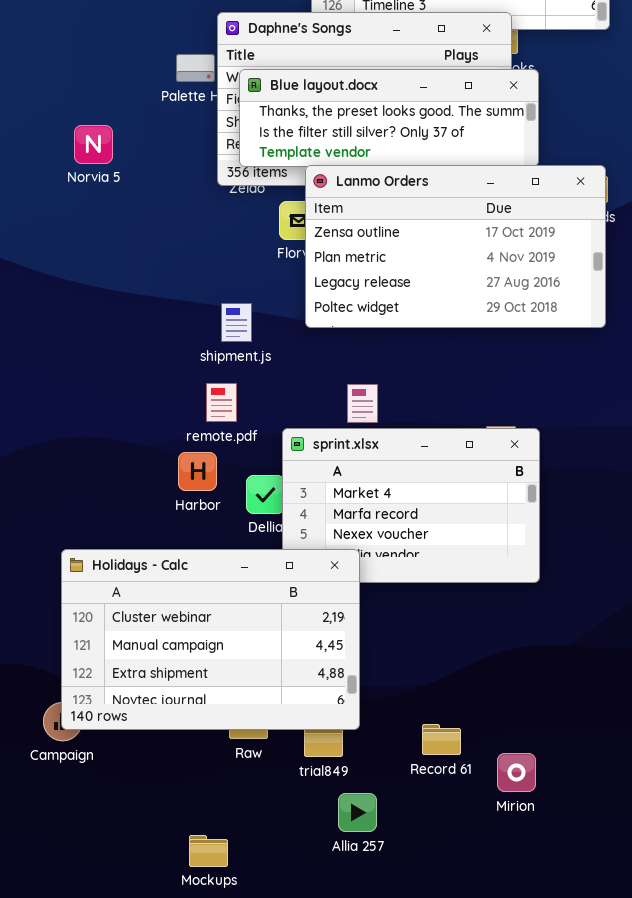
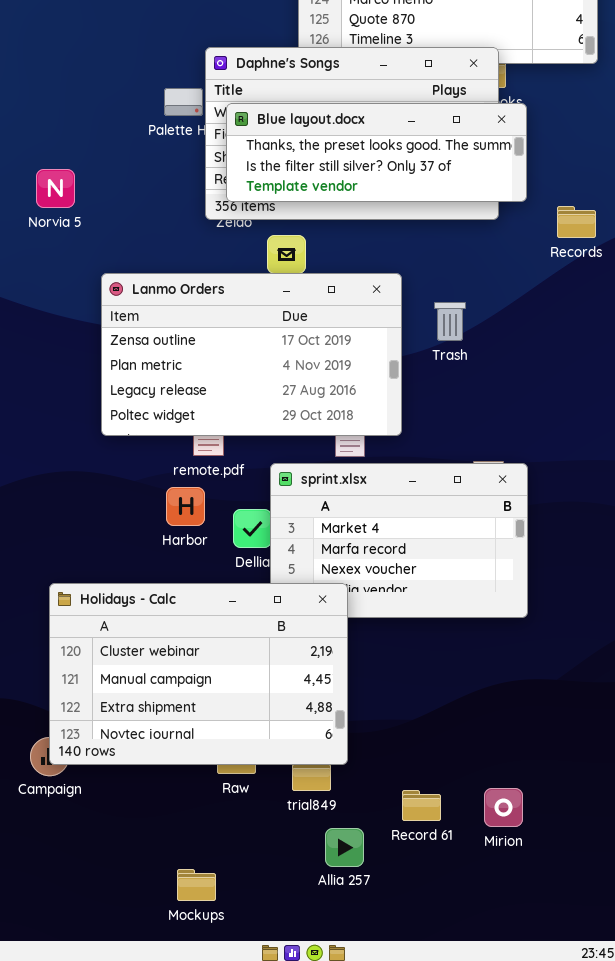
Norvia 5: [74,125,113,164] -> [36,169,75,208], moved
Lanmo Orders: [305,165,606,328] -> [101,273,402,436], moved
Record 61: [422,724,461,755] -> [402,790,441,821], moved

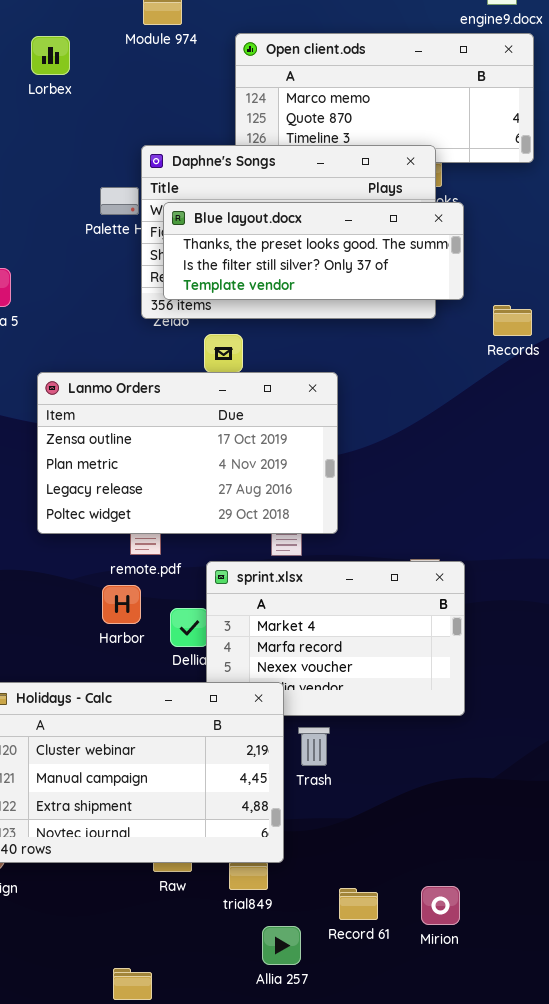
Trash: [434,302,466,341] -> [298,727,330,766], moved

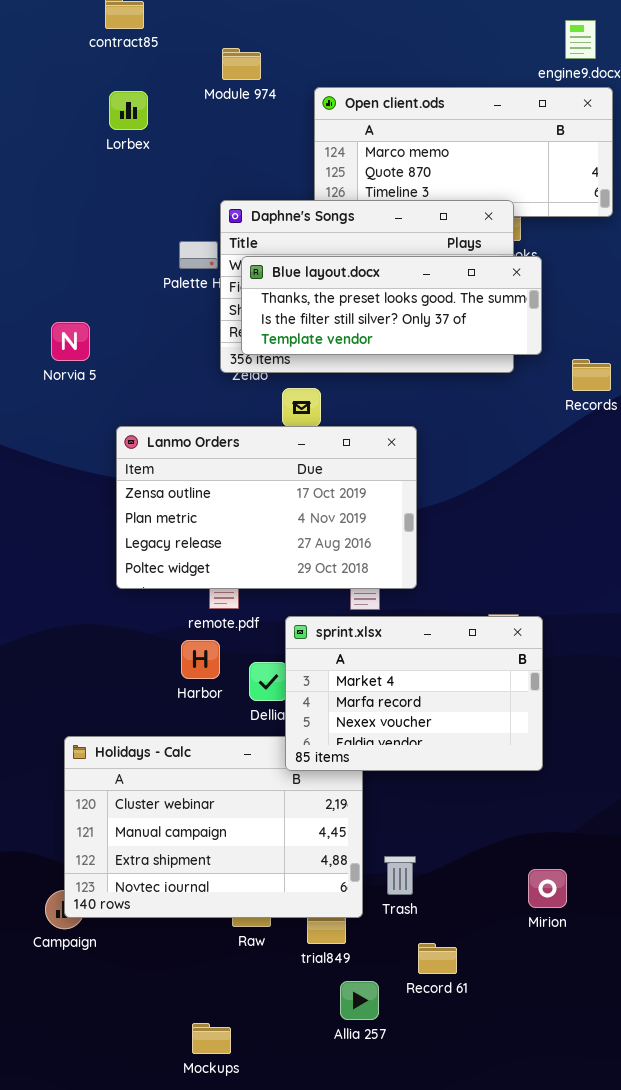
sprint.xlsx: [206,561,465,716] -> [285,616,543,771], raised
Trash: [298,727,330,766] -> [384,856,416,895], moved
Mirion: [421,886,460,925] -> [528,869,567,908], moved

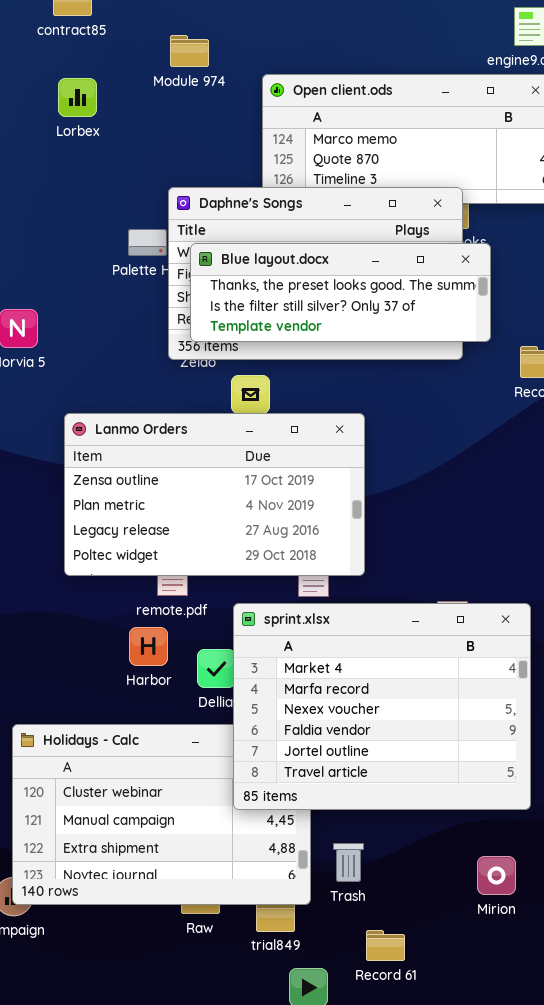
sprint.xlsx: [285,616,543,771] -> [233,603,531,810], resized

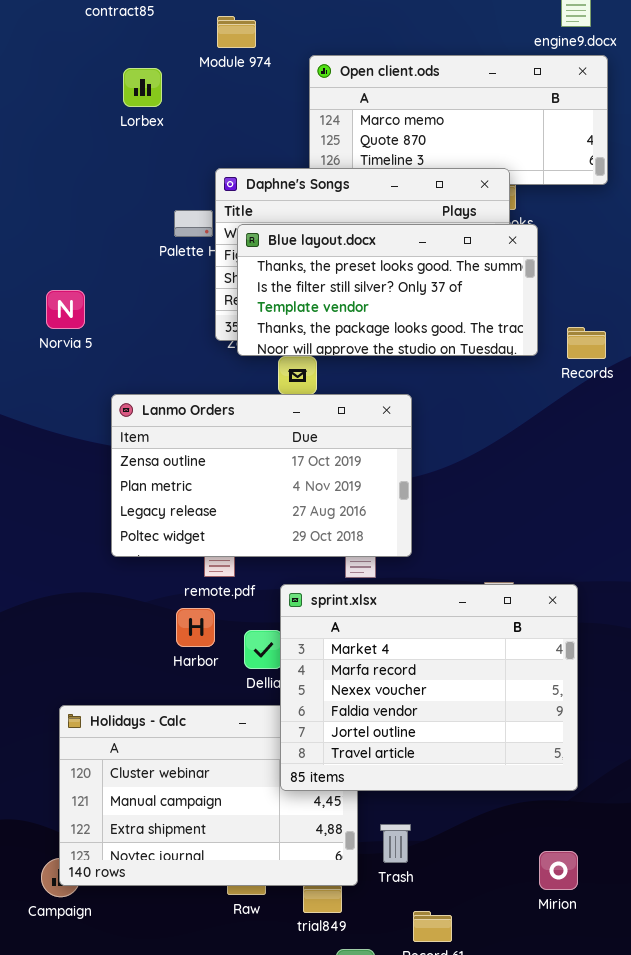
Lorbex: [58,78,97,117] -> [123,68,162,107], moved
Blue layout.docx: [190,243,491,342] -> [237,224,538,356], resized
Mirion: [477,856,516,895] -> [539,851,578,890], moved

